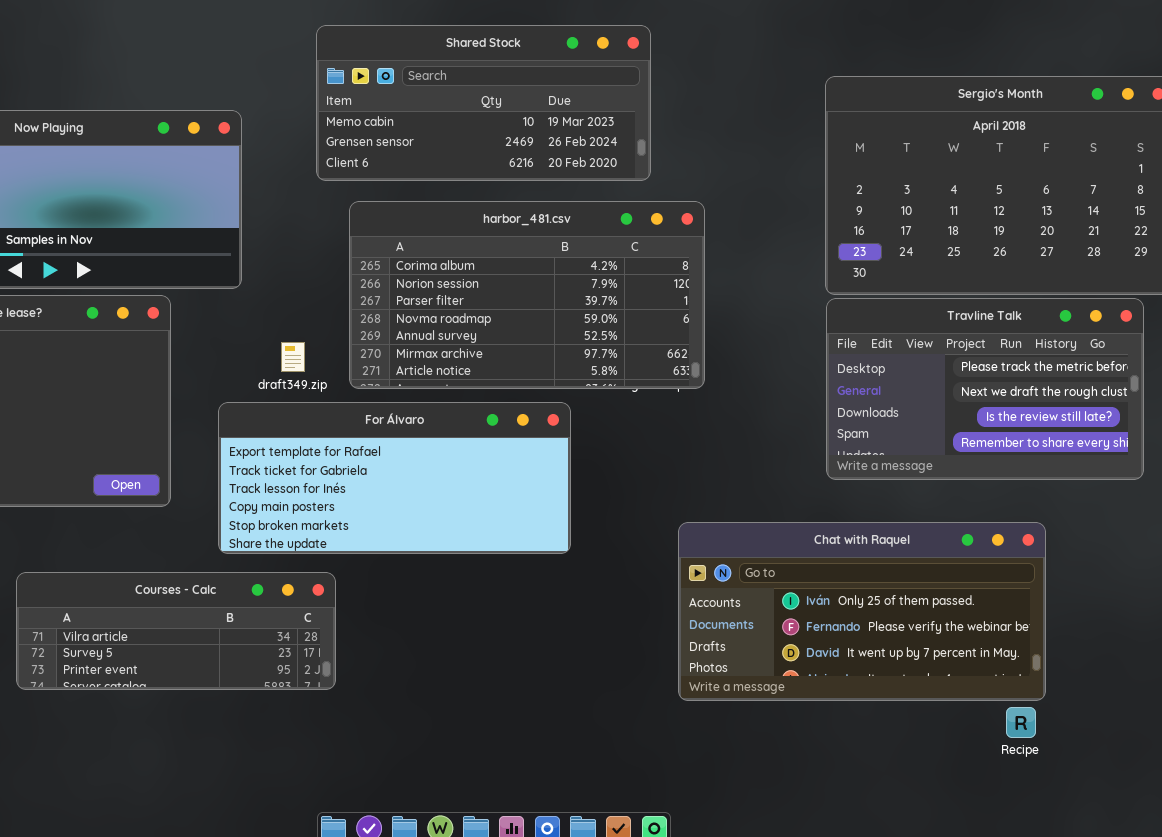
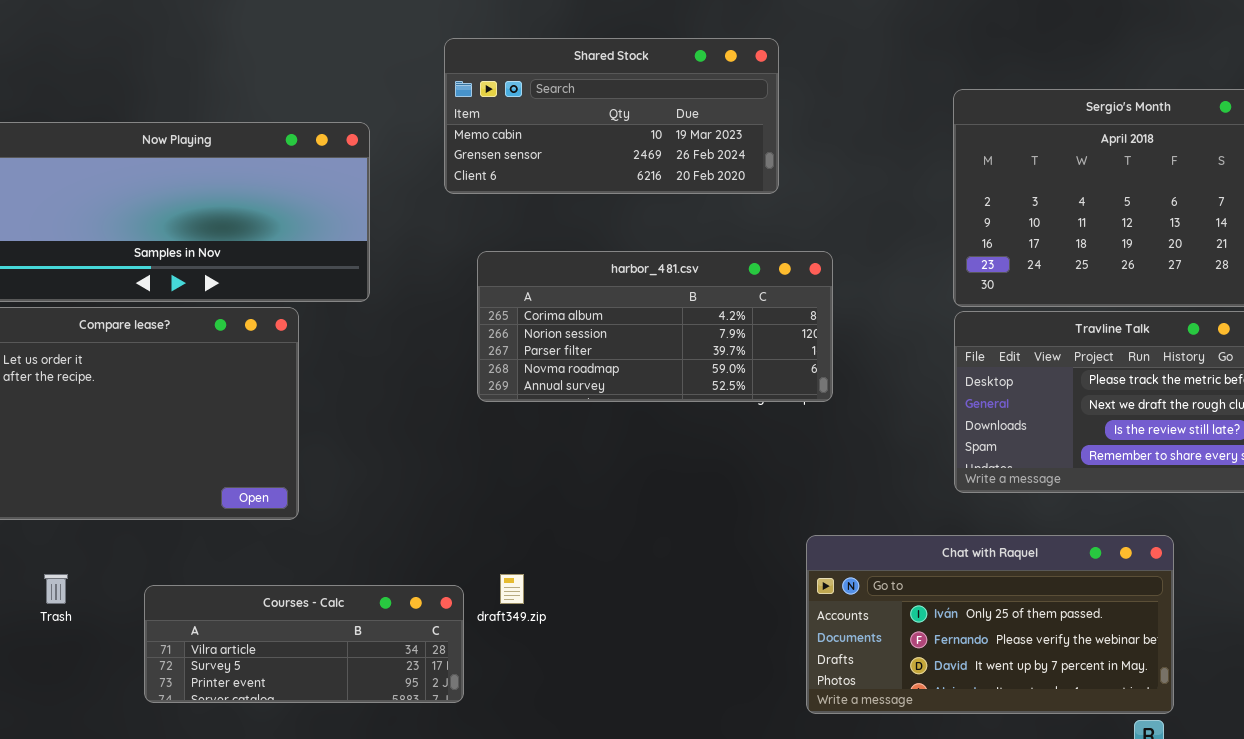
harbor_481.csv: [349,201,705,389] -> [477,251,833,402], resized
draft349.zip: [281,342,305,372] -> [500,574,524,604], moved
For Álvaro: [218,402,571,554] -> none, closed

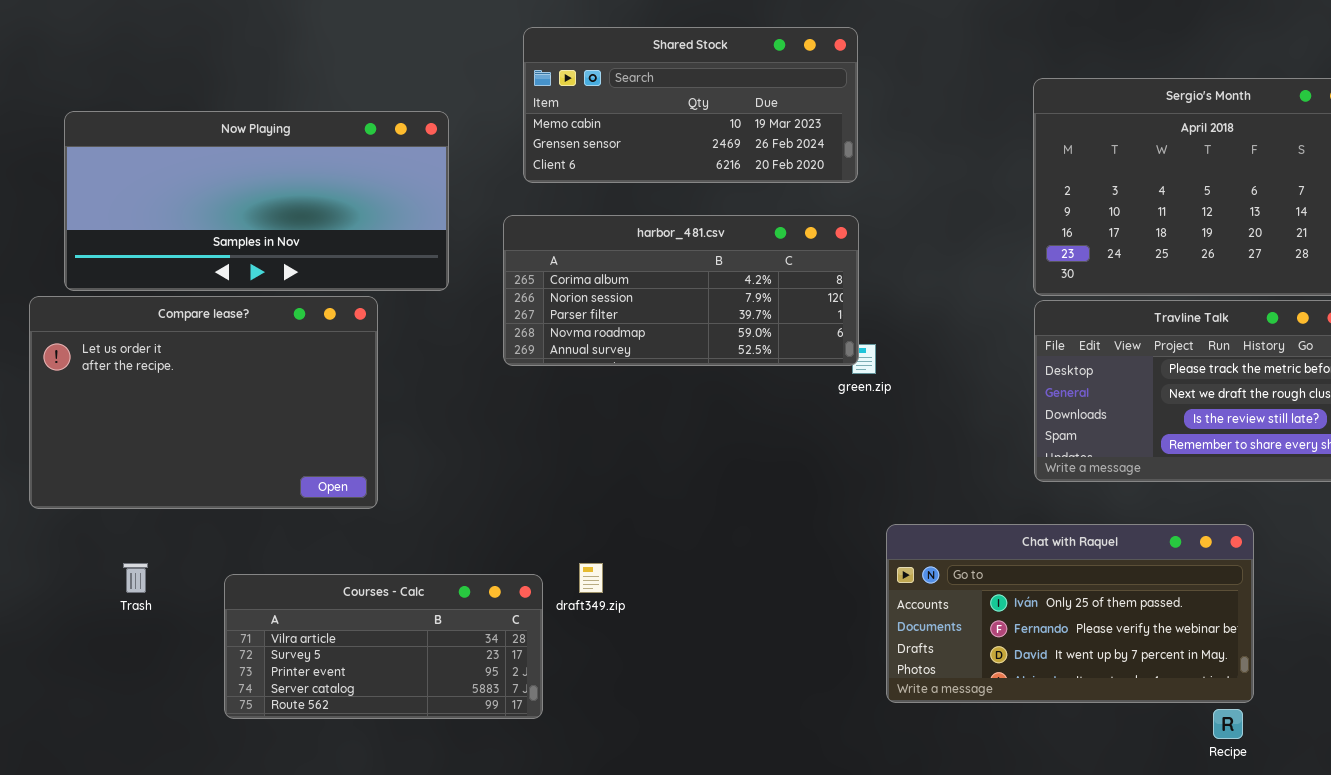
harbor_481.csv: [477,251,833,402] -> [503,215,859,366], moved
Courses - Calc: [144,585,464,703] -> [224,574,543,719], resized

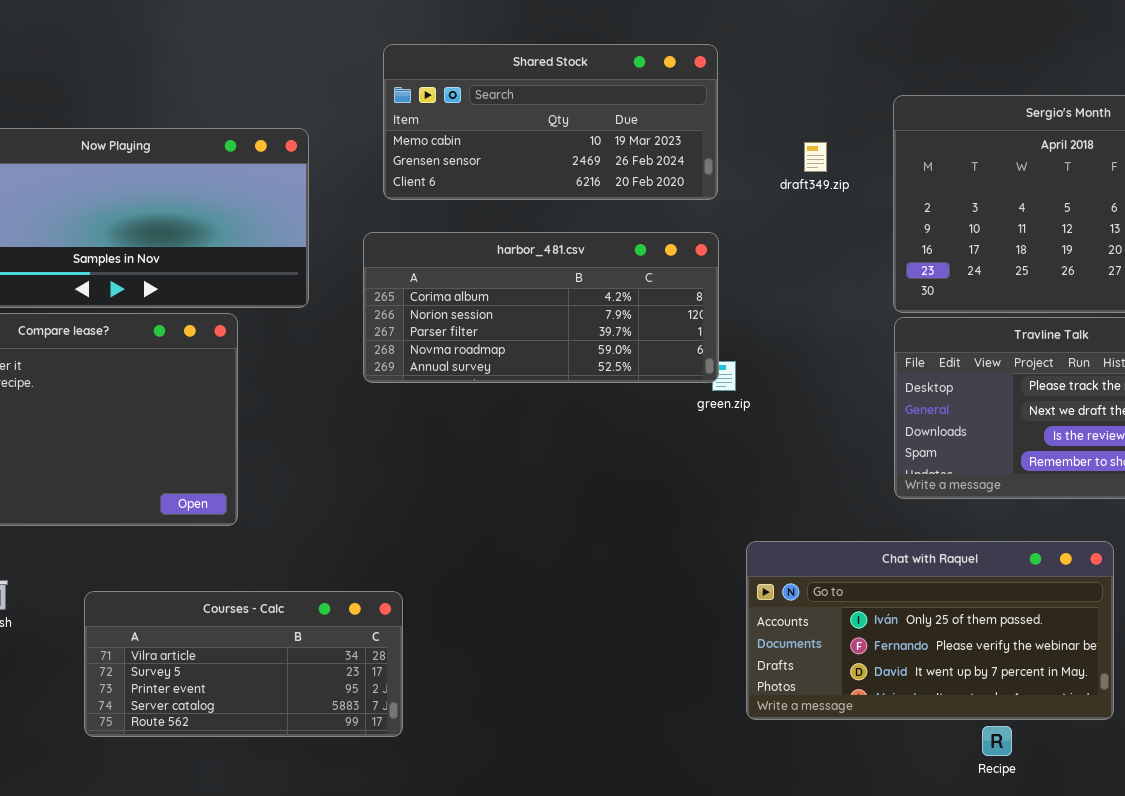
draft349.zip: [579,563,603,593] -> [804,142,827,172], moved
Recipe: [1213,709,1243,739] -> [982,726,1012,756], moved

